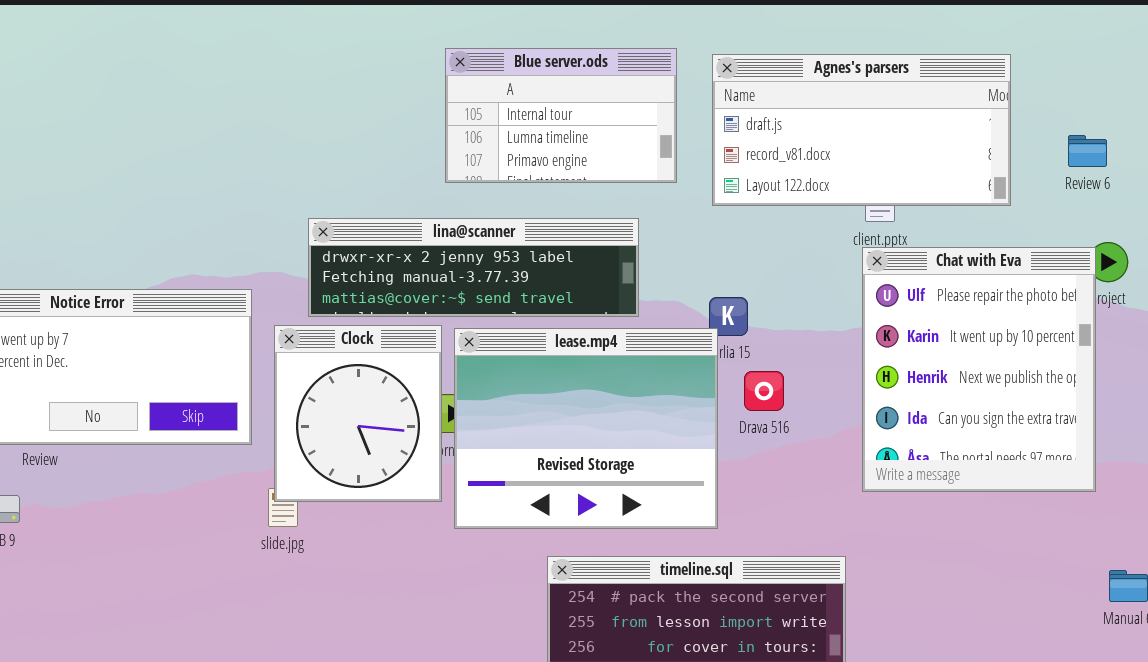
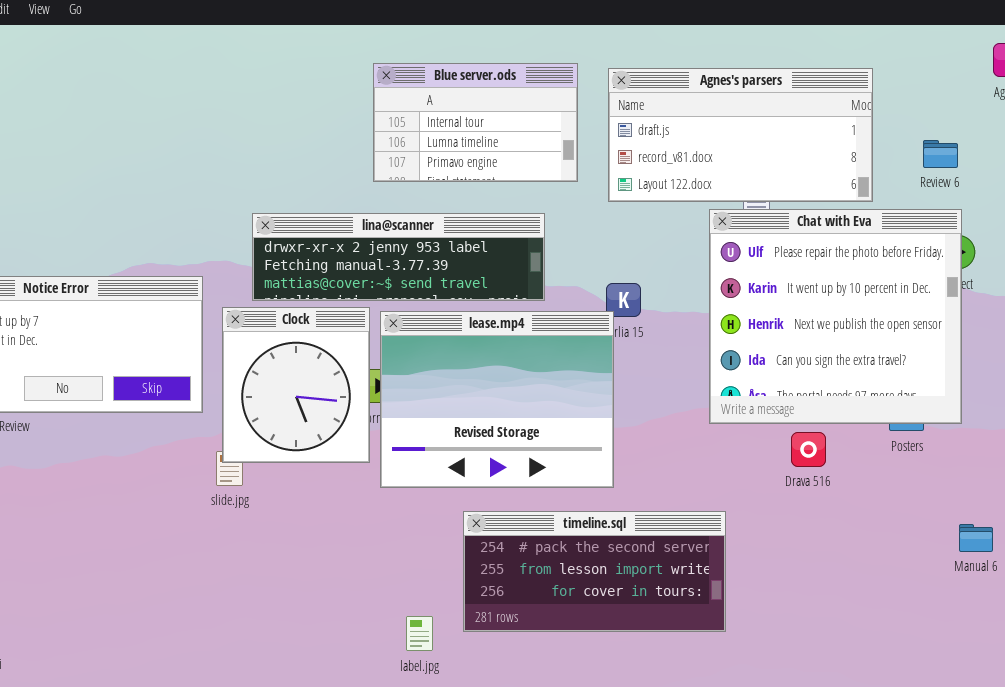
Chat with Eva: [862,247,1096,492] -> [709,209,962,424], moved, resized
Drava 516: [744,371,784,411] -> [791,432,826,467], moved

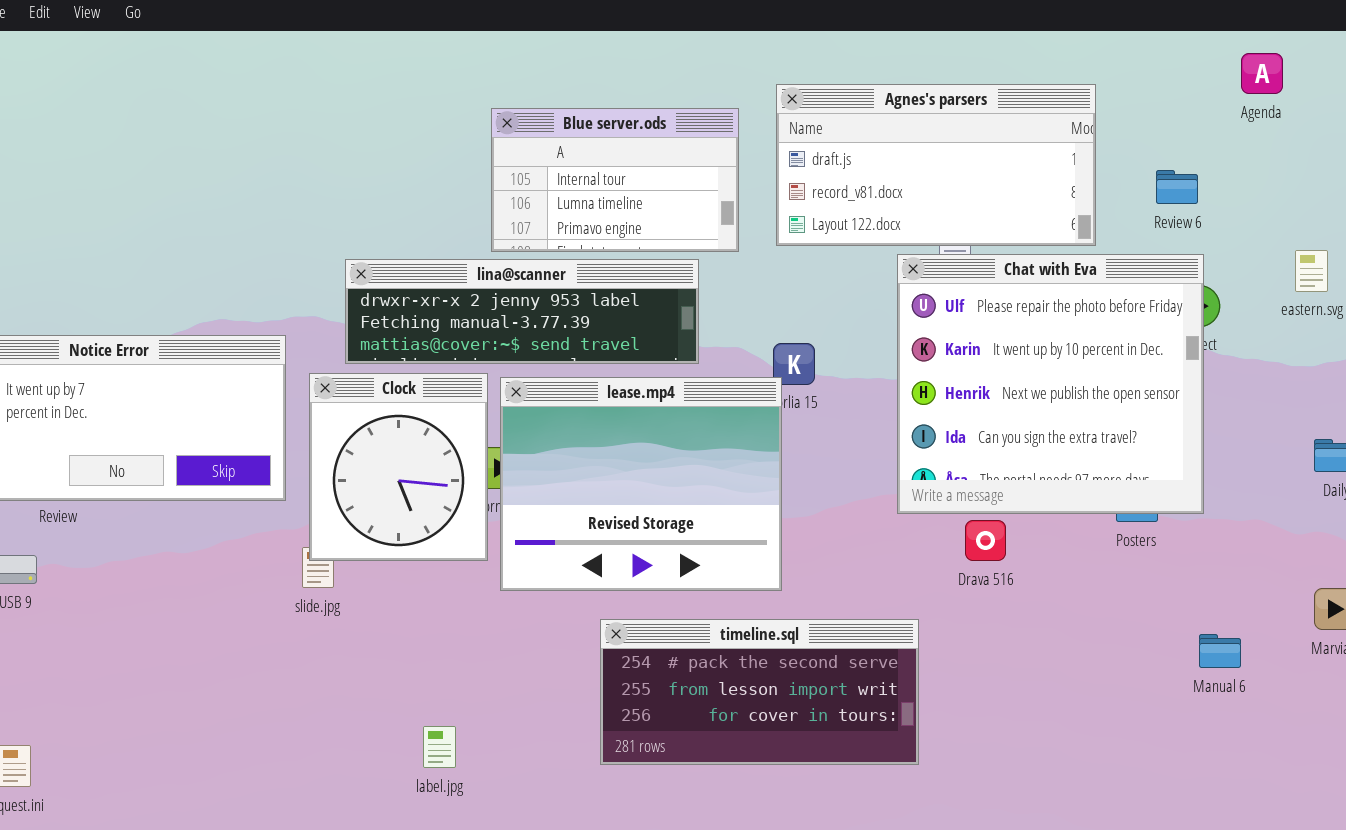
Blue server.ods: [373,63,578,182] -> [491,108,739,252], moved
Drava 516: [791,432,826,467] -> [965,520,1006,561], moved
label.jpg: [406,616,433,651] -> [423,726,456,768], moved

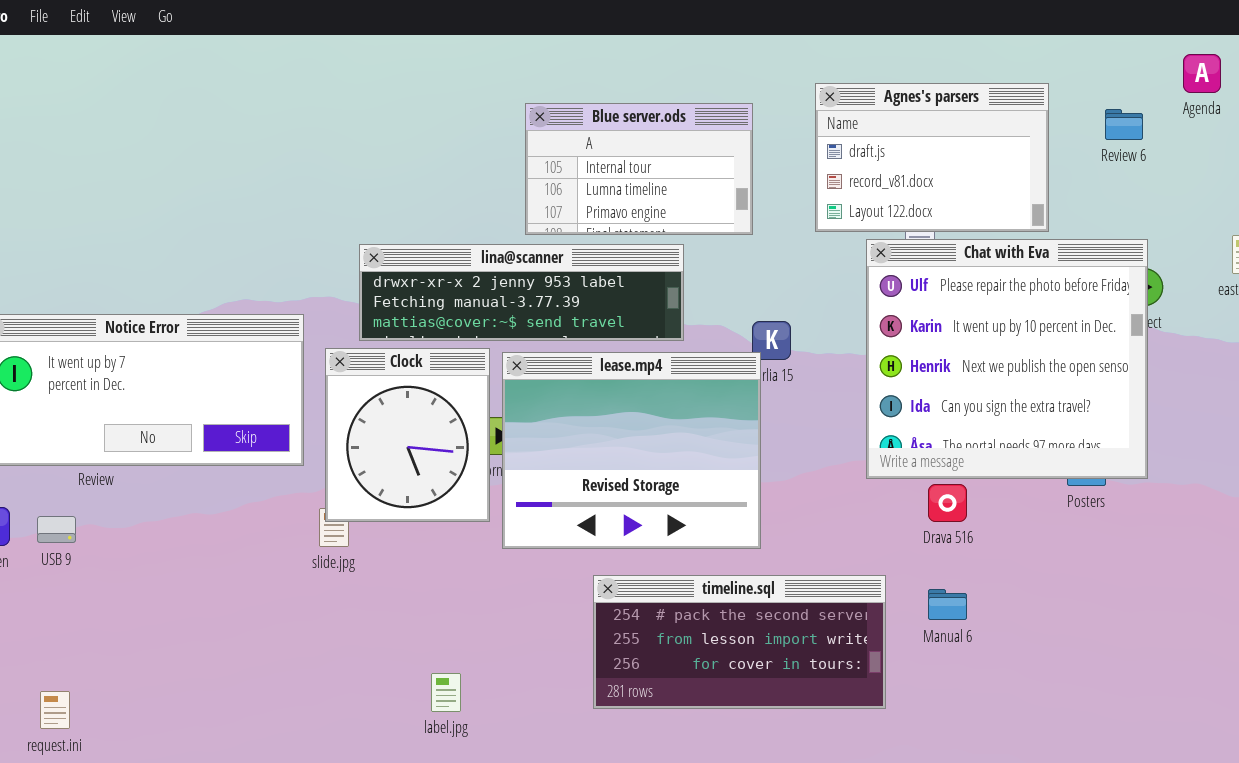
Agnes's parsers: [776,84,1096,246] -> [815,83,1049,232], resized
Blue server.ods: [491,108,739,252] -> [525,103,753,235], moved
Review 6: [1156,170,1198,204] -> [1105,109,1143,140], moved
Manual 6: [1199,634,1241,668] -> [928,589,967,620], moved

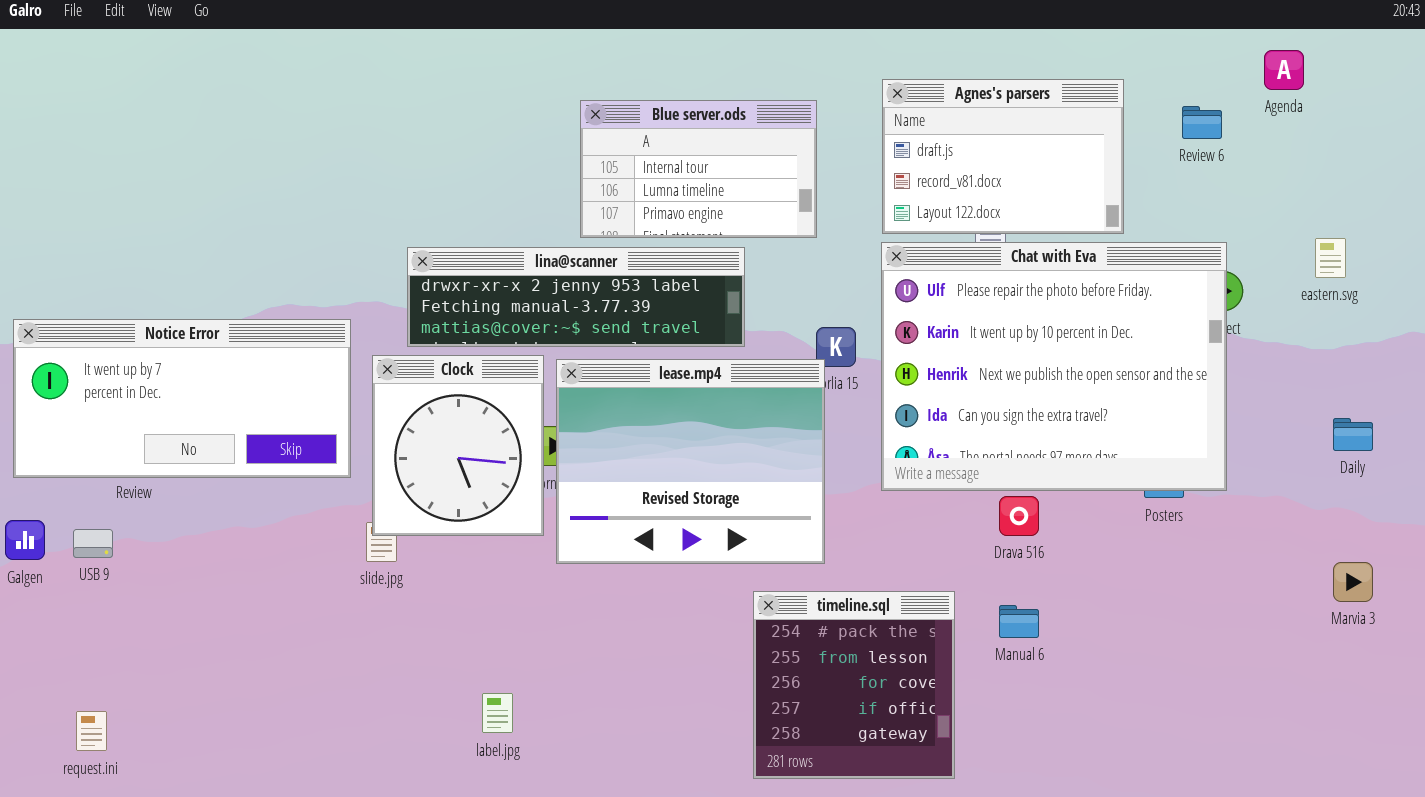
Chat with Eva: [866,239,1148,479] -> [881,242,1227,491], resized
timeline.sql: [593,575,886,709] -> [753,591,955,779], resized

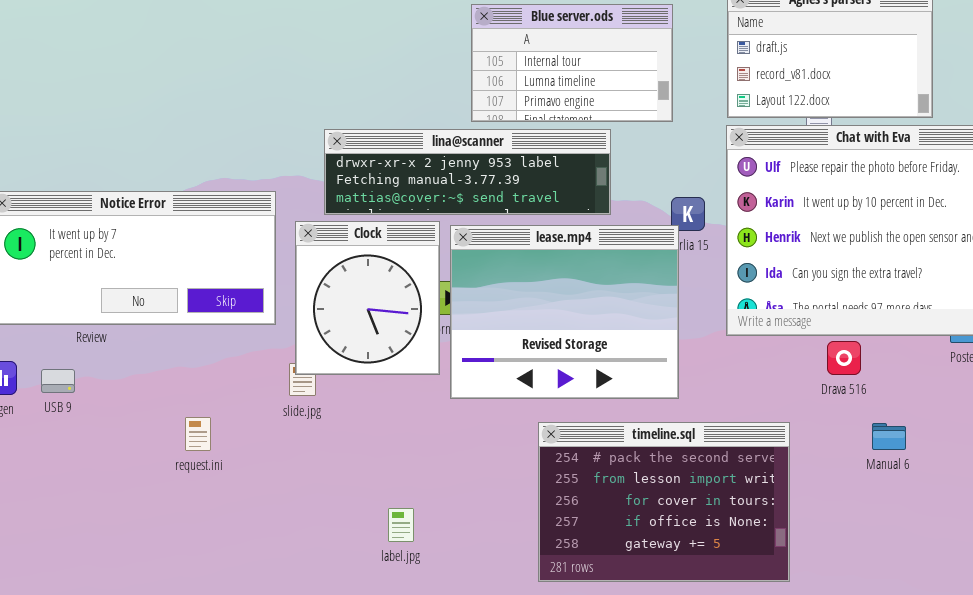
timeline.sql: [753,591,955,779] -> [538,422,790,582], resized
Manual 6: [999,605,1039,638] -> [872,423,906,450], moved
request.ini: [76,711,107,751] -> [185,417,211,451], moved

